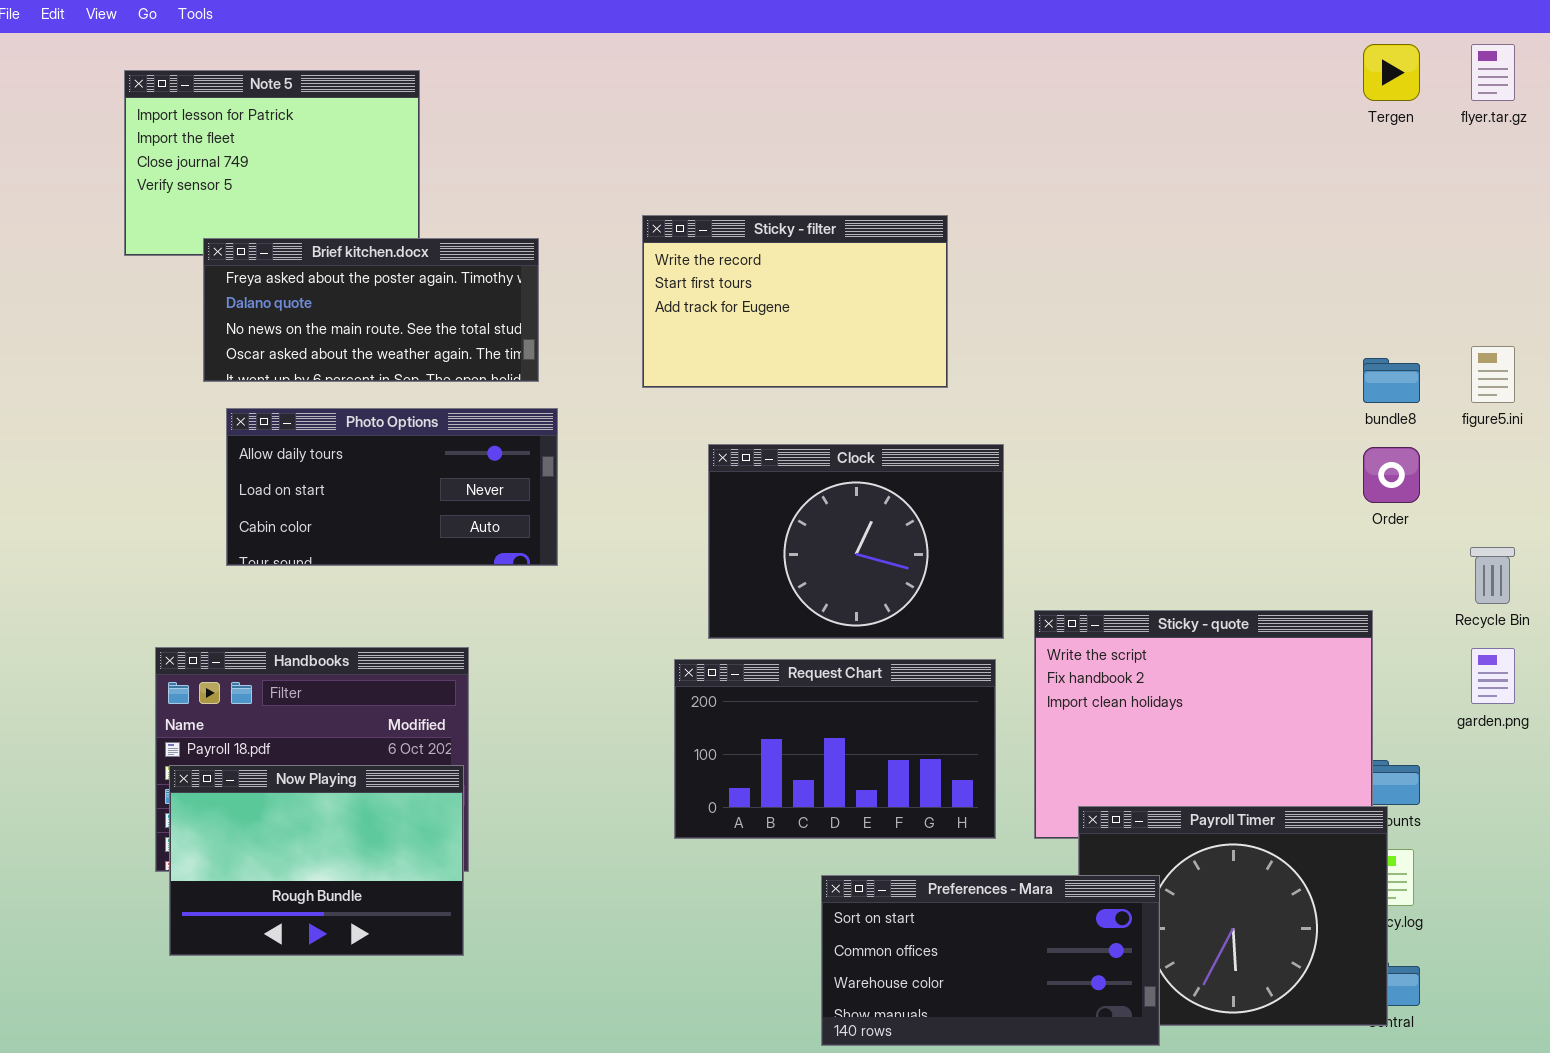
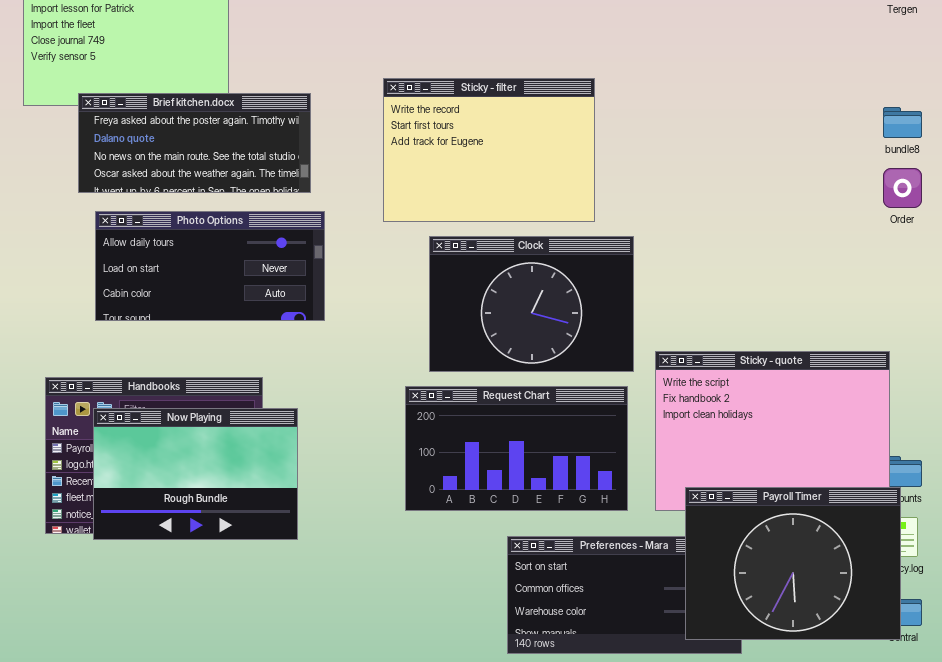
Sticky - filter: [642,215,948,388] -> [383,78,595,222], resized
bundle8: [1363,358,1420,403] -> [883,107,922,138], moved
Order: [1363,447,1420,503] -> [883,168,922,208], moved
Now Playing: [169,765,464,956] -> [93,408,298,540], moved
Payroll Timer: [1078,806,1388,1026] -> [685,487,901,640], raised

